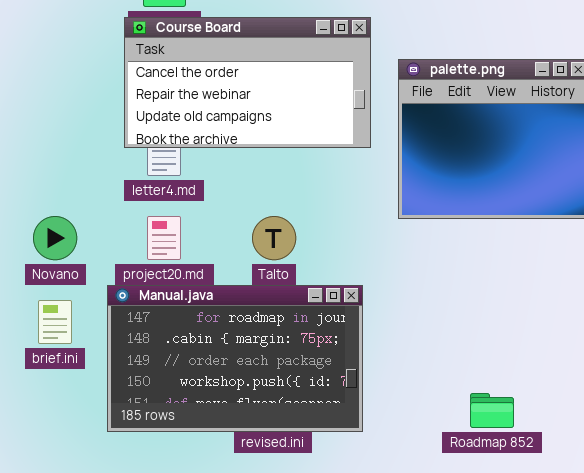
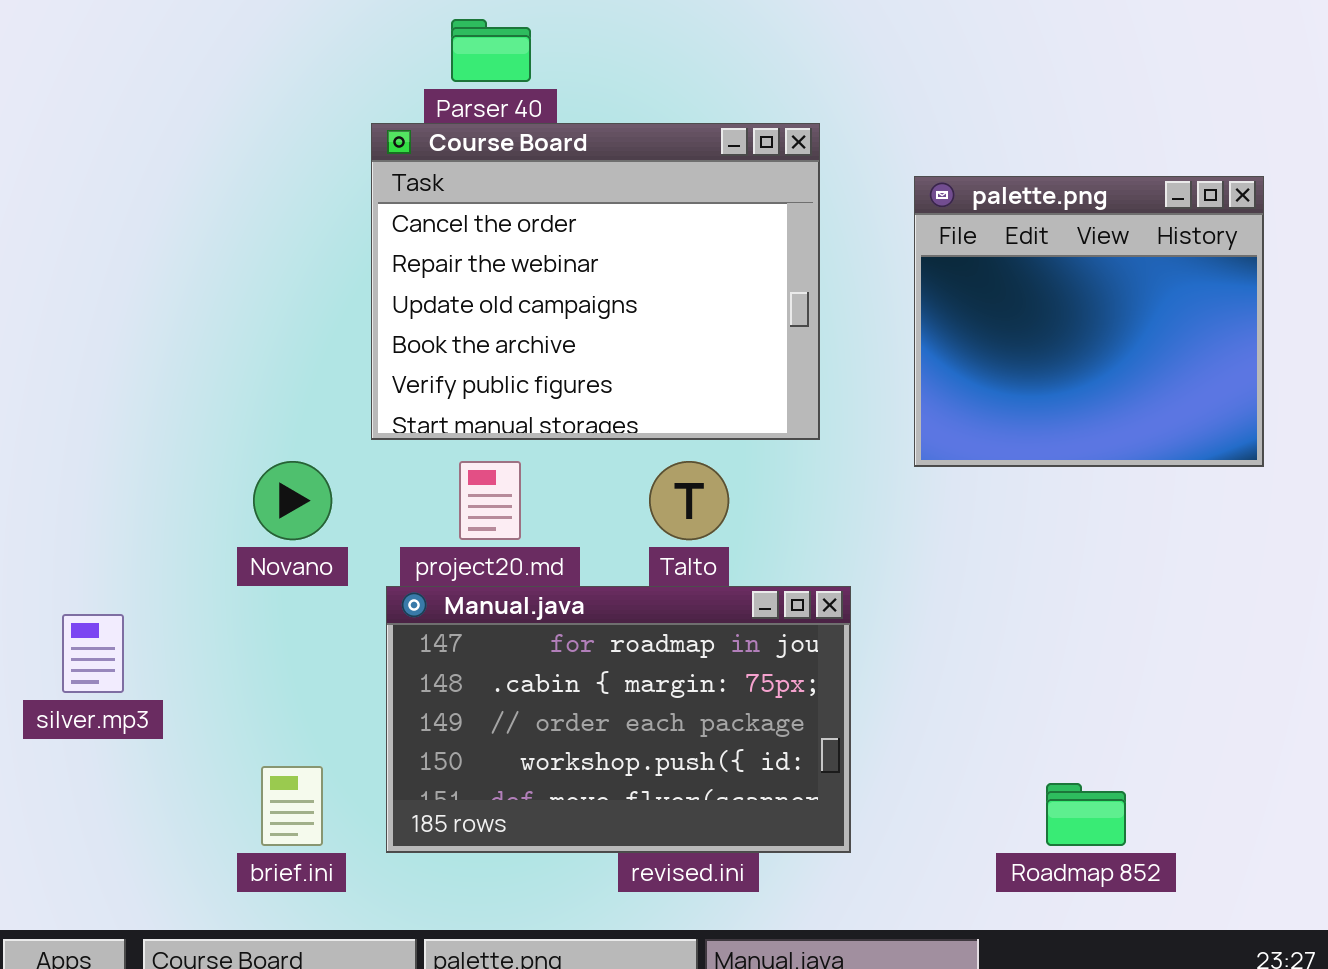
Course Board: [124,17,371,148] -> [371,123,820,440], moved, resized
brief.ini: [38,300,72,344] -> [261,766,323,846], moved

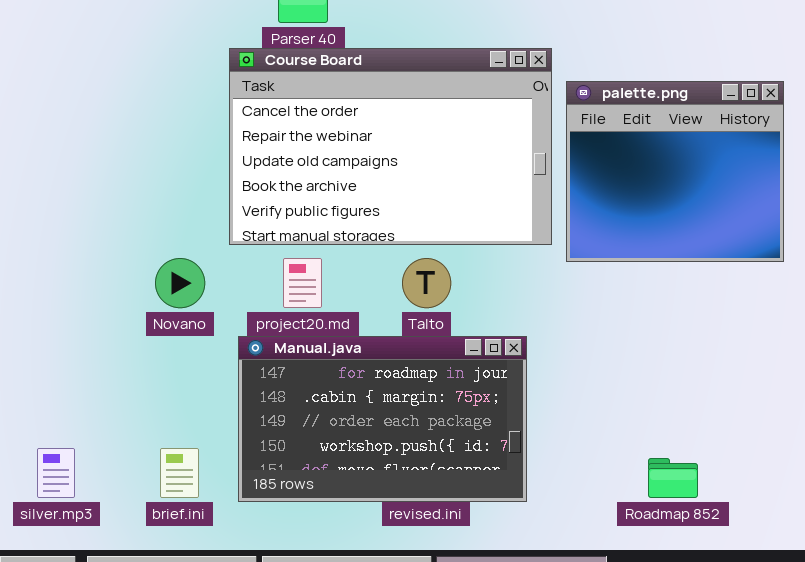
Course Board: [371,123,820,440] -> [229,48,552,245], resized
silver.mp3: [62,614,124,693] -> [37,448,75,498], moved

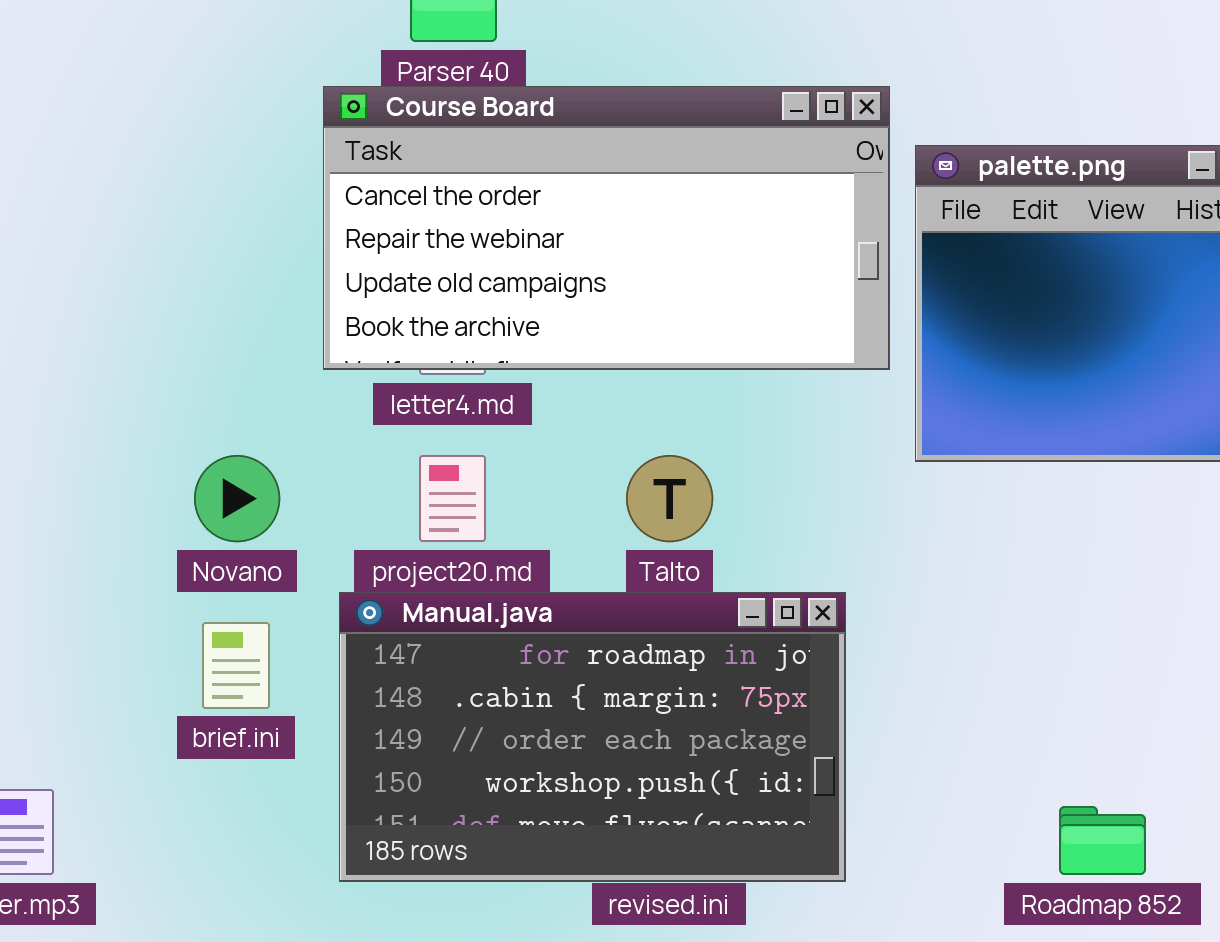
Course Board: [229,48,552,245] -> [323,86,890,370], resized
brief.ini: [160,448,199,498] -> [202,622,270,709], moved

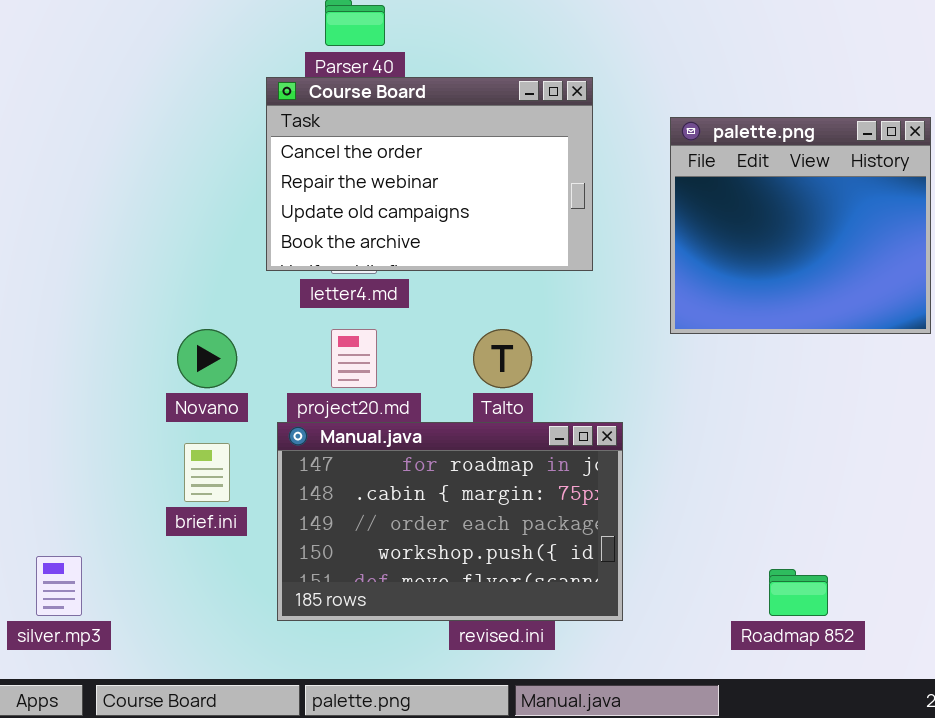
Course Board: [323,86,890,370] -> [266,77,593,271], resized

